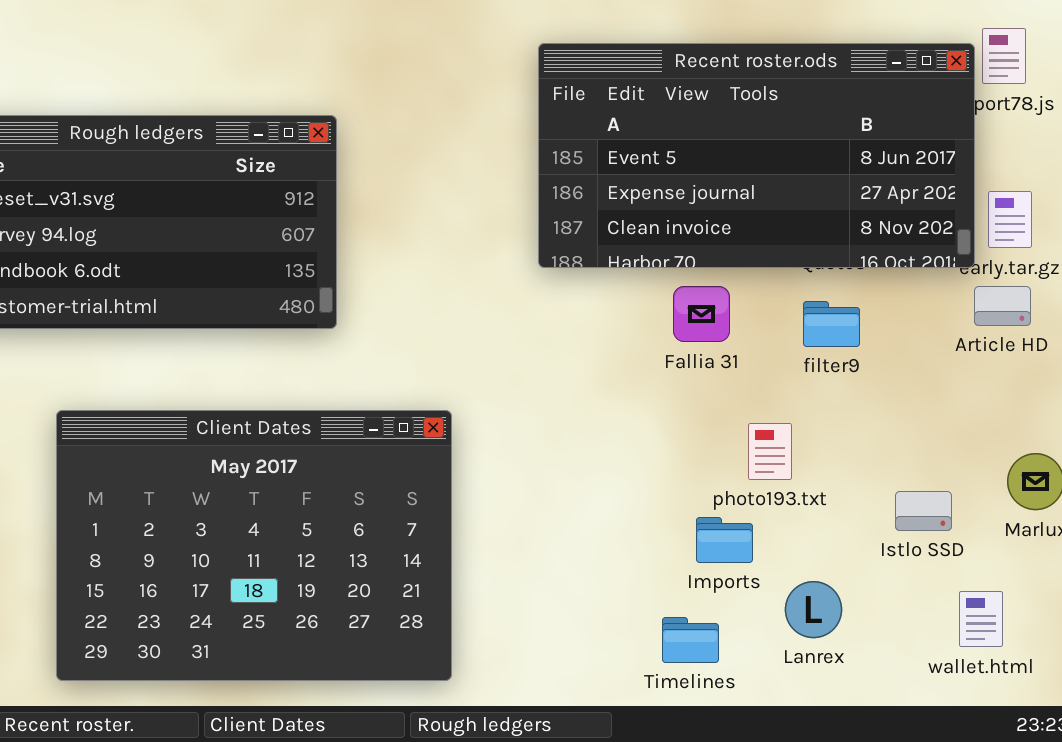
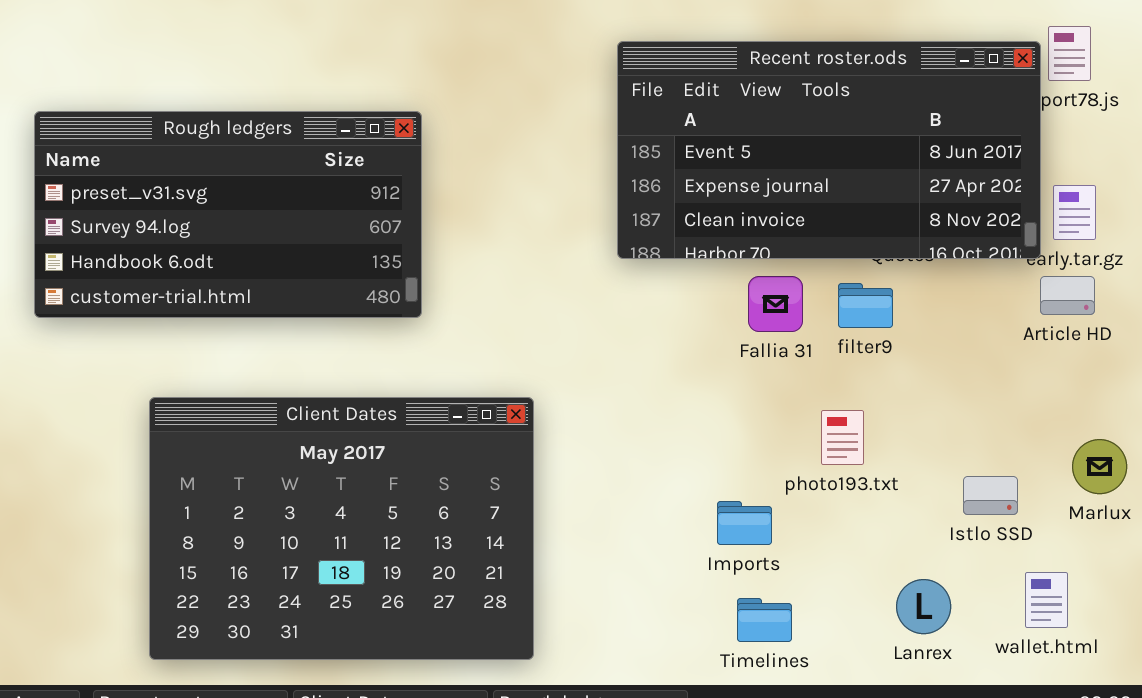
filter9: [803,301,860,347] -> [838,283,893,328], moved
Imports: [696,517,753,563] -> [717,501,772,545], moved
Lanrex: [785,581,842,638] -> [896,579,951,634], moved

